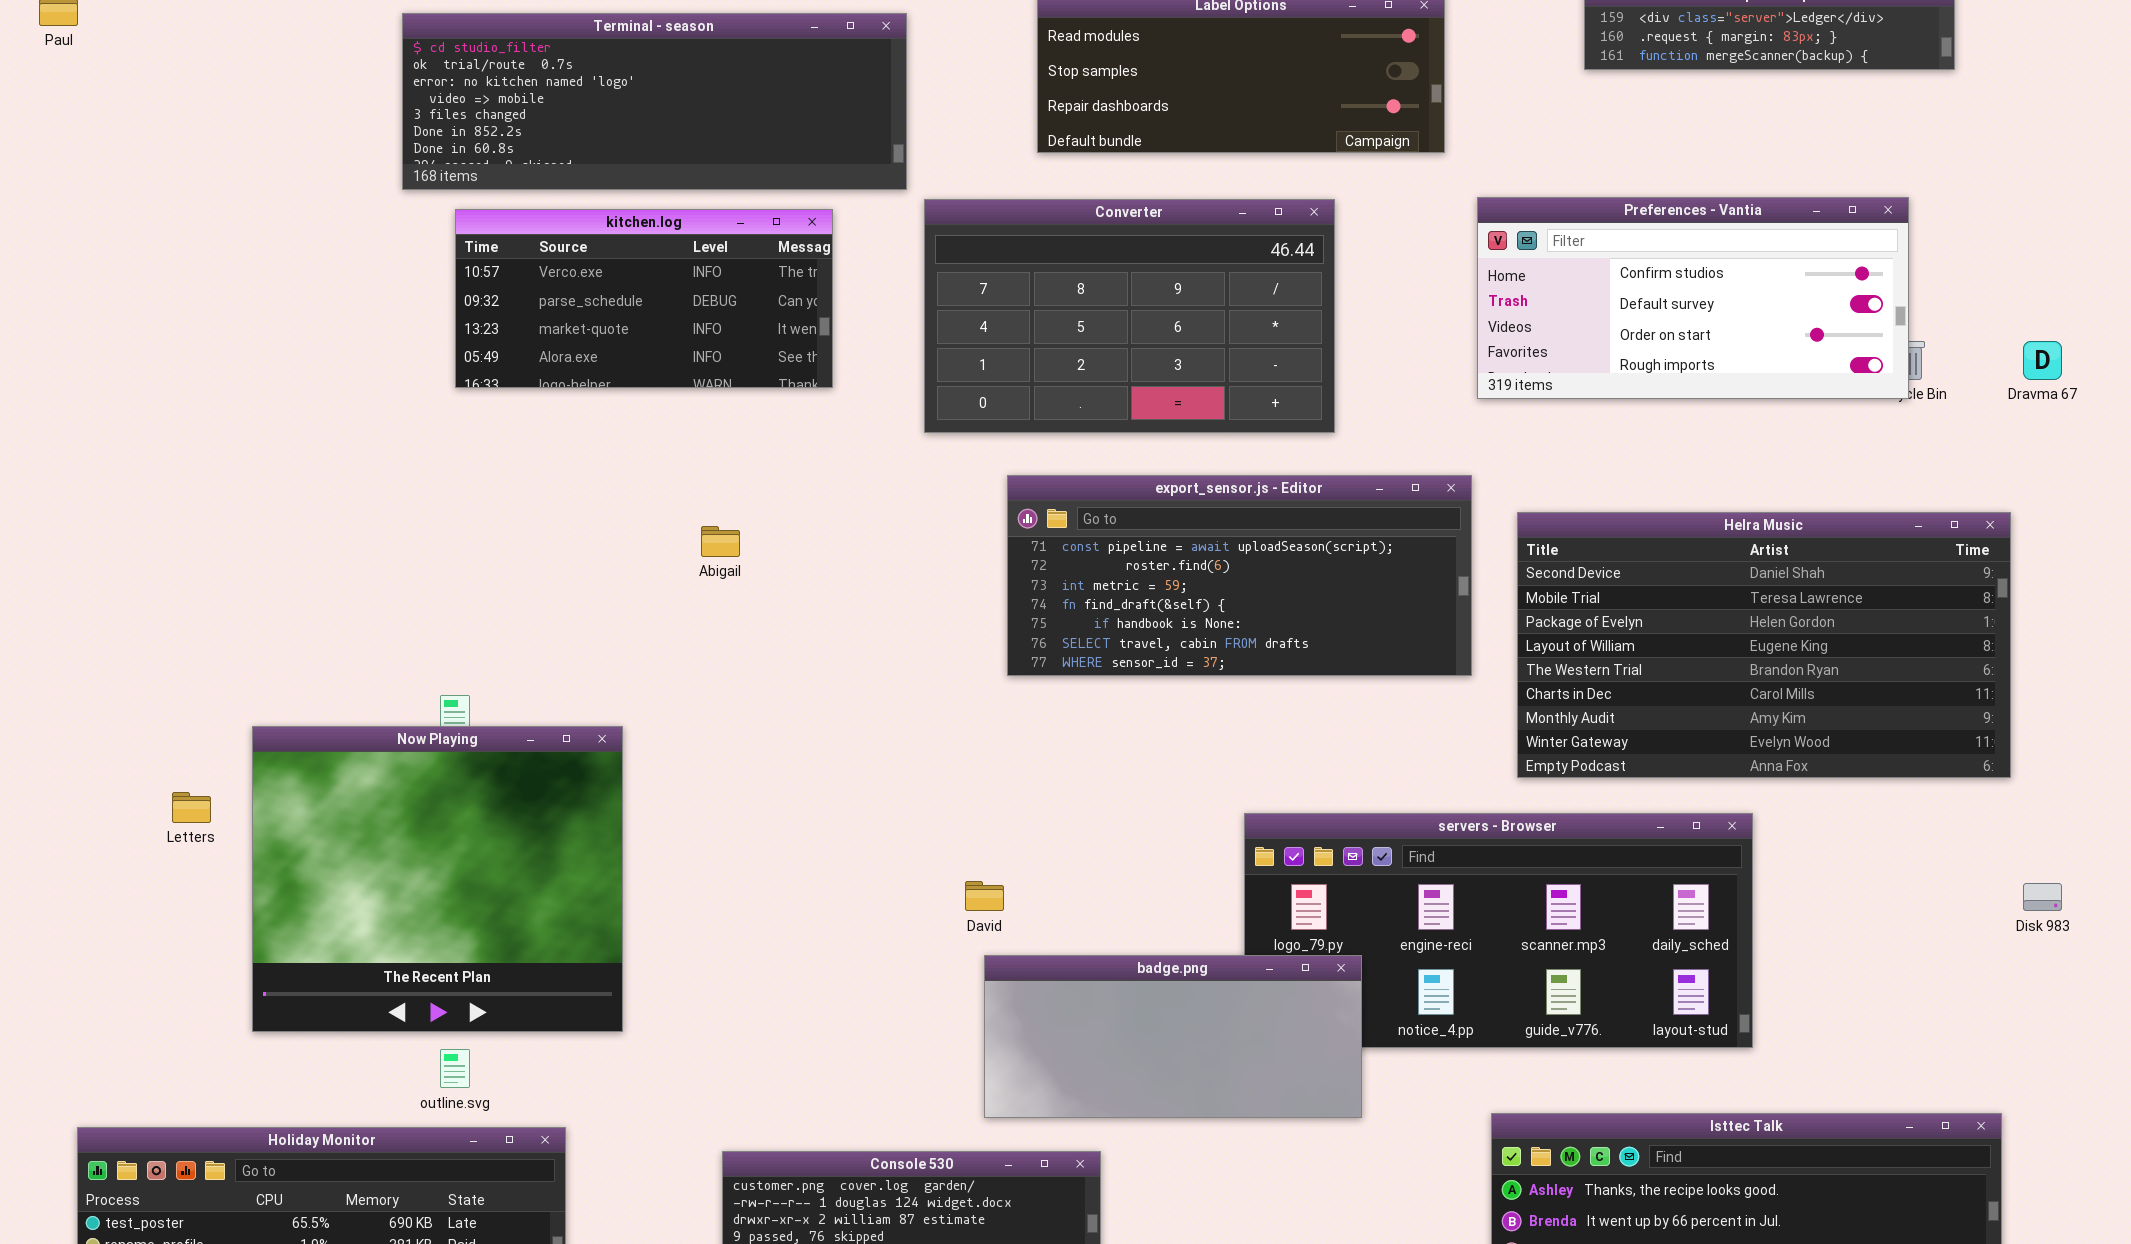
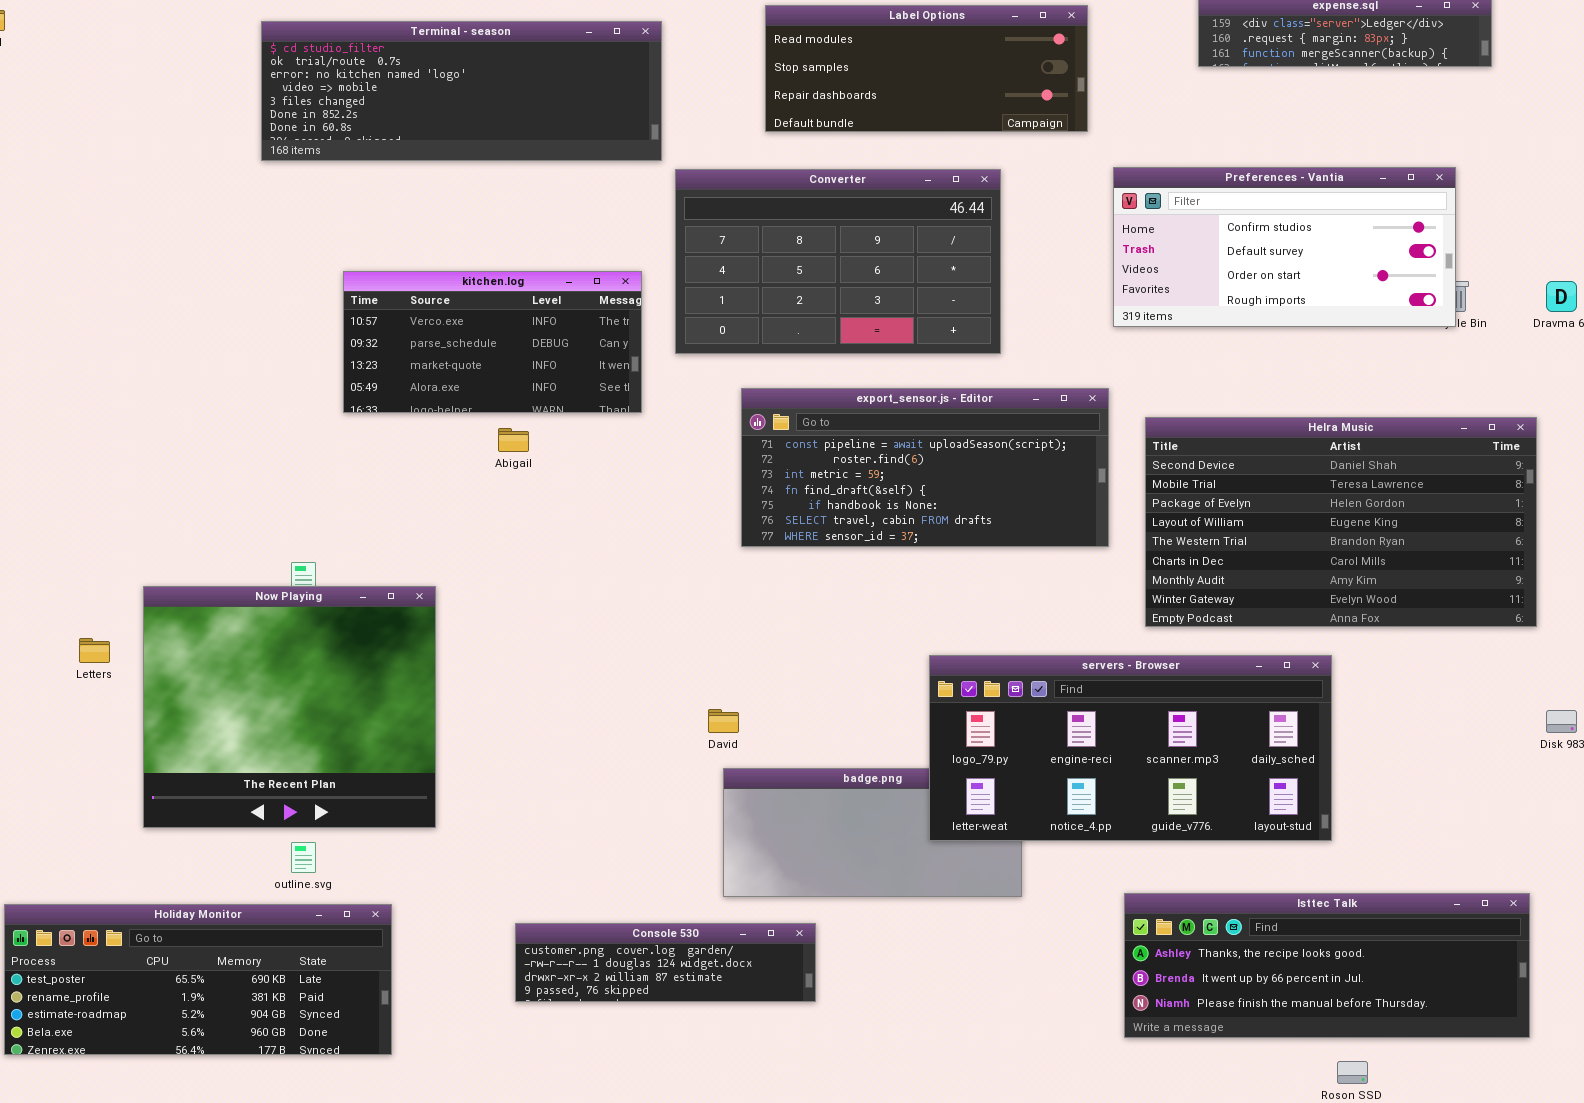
kitchen.log: [455,209,833,388] -> [343,271,642,413], moved
servers - Browser: [1244,813,1753,1048] -> [929,655,1332,841], raised

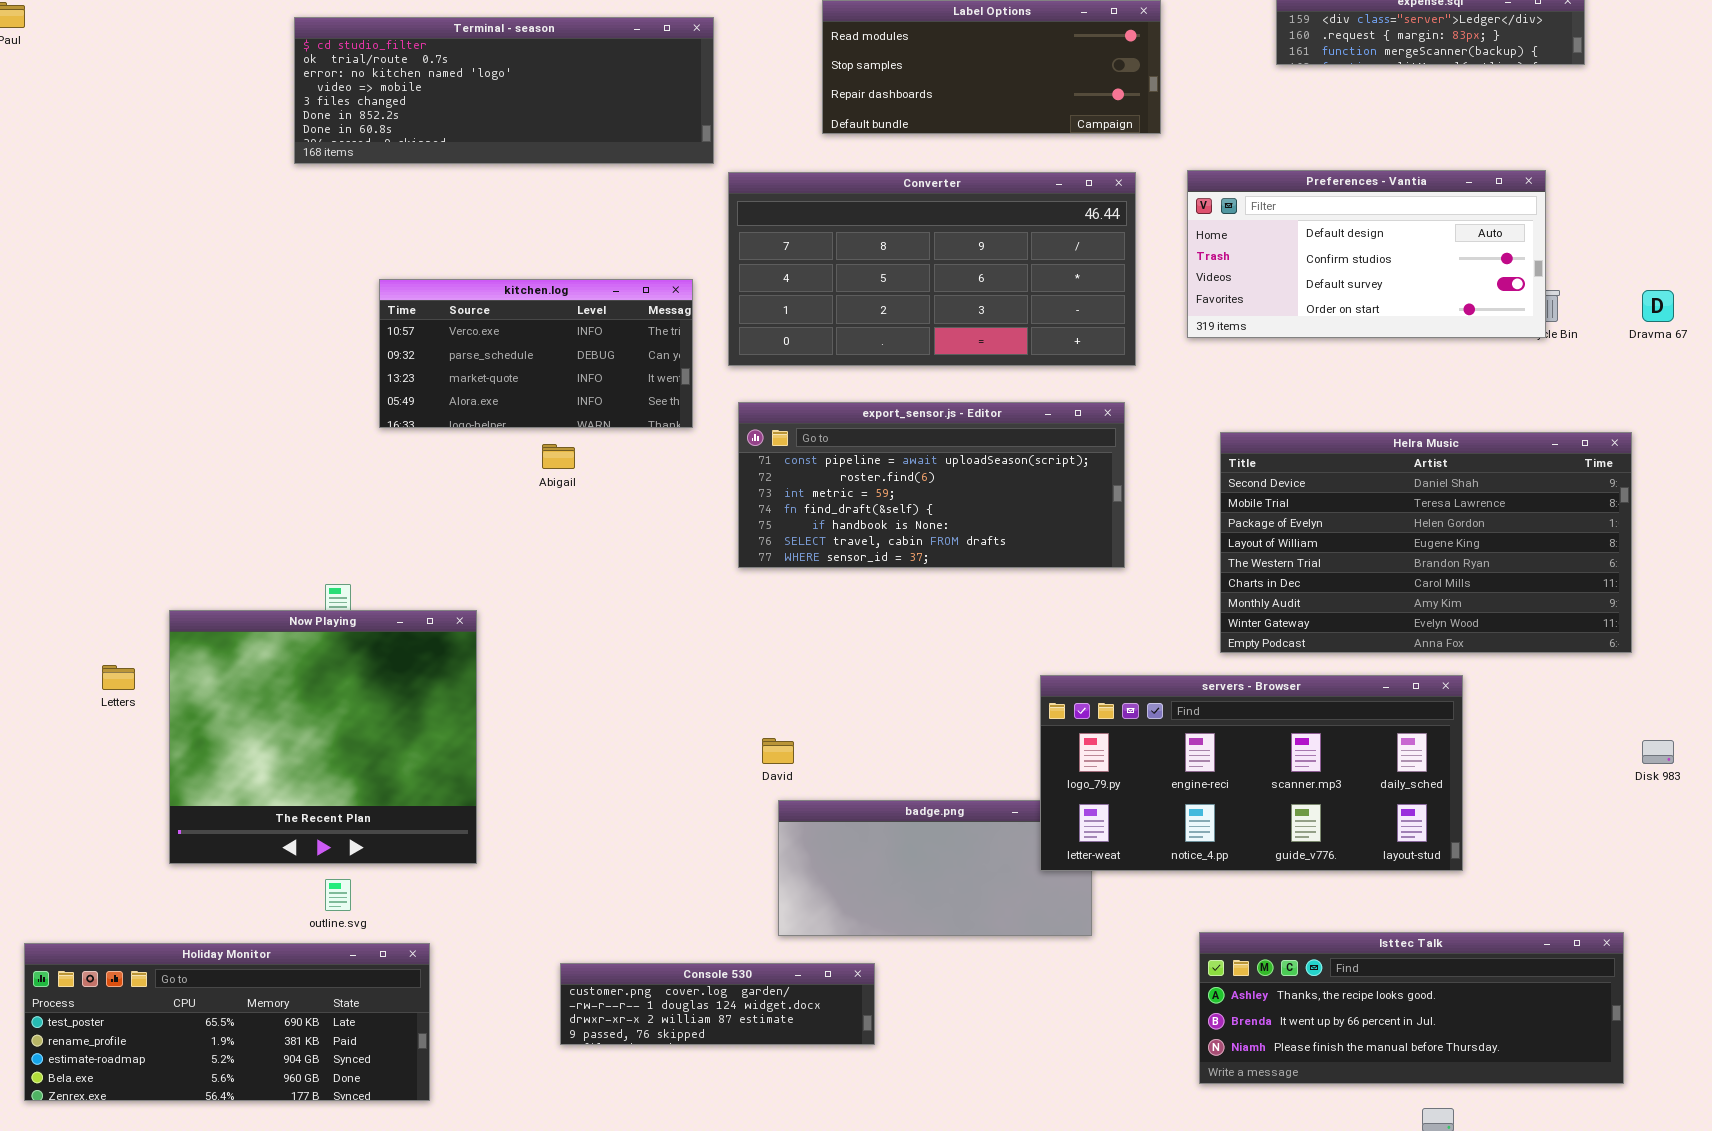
Preferences - Vantia: [1113,167,1456,327] -> [1187,170,1546,338], scrolled up 1 row
Converter: [675,169,1001,354] -> [728,172,1136,366], resized
export_sensor.js - Editor: [741,388,1109,547] -> [738,402,1125,568], moved
servers - Browser: [929,655,1332,841] -> [1040,675,1463,871], moved

